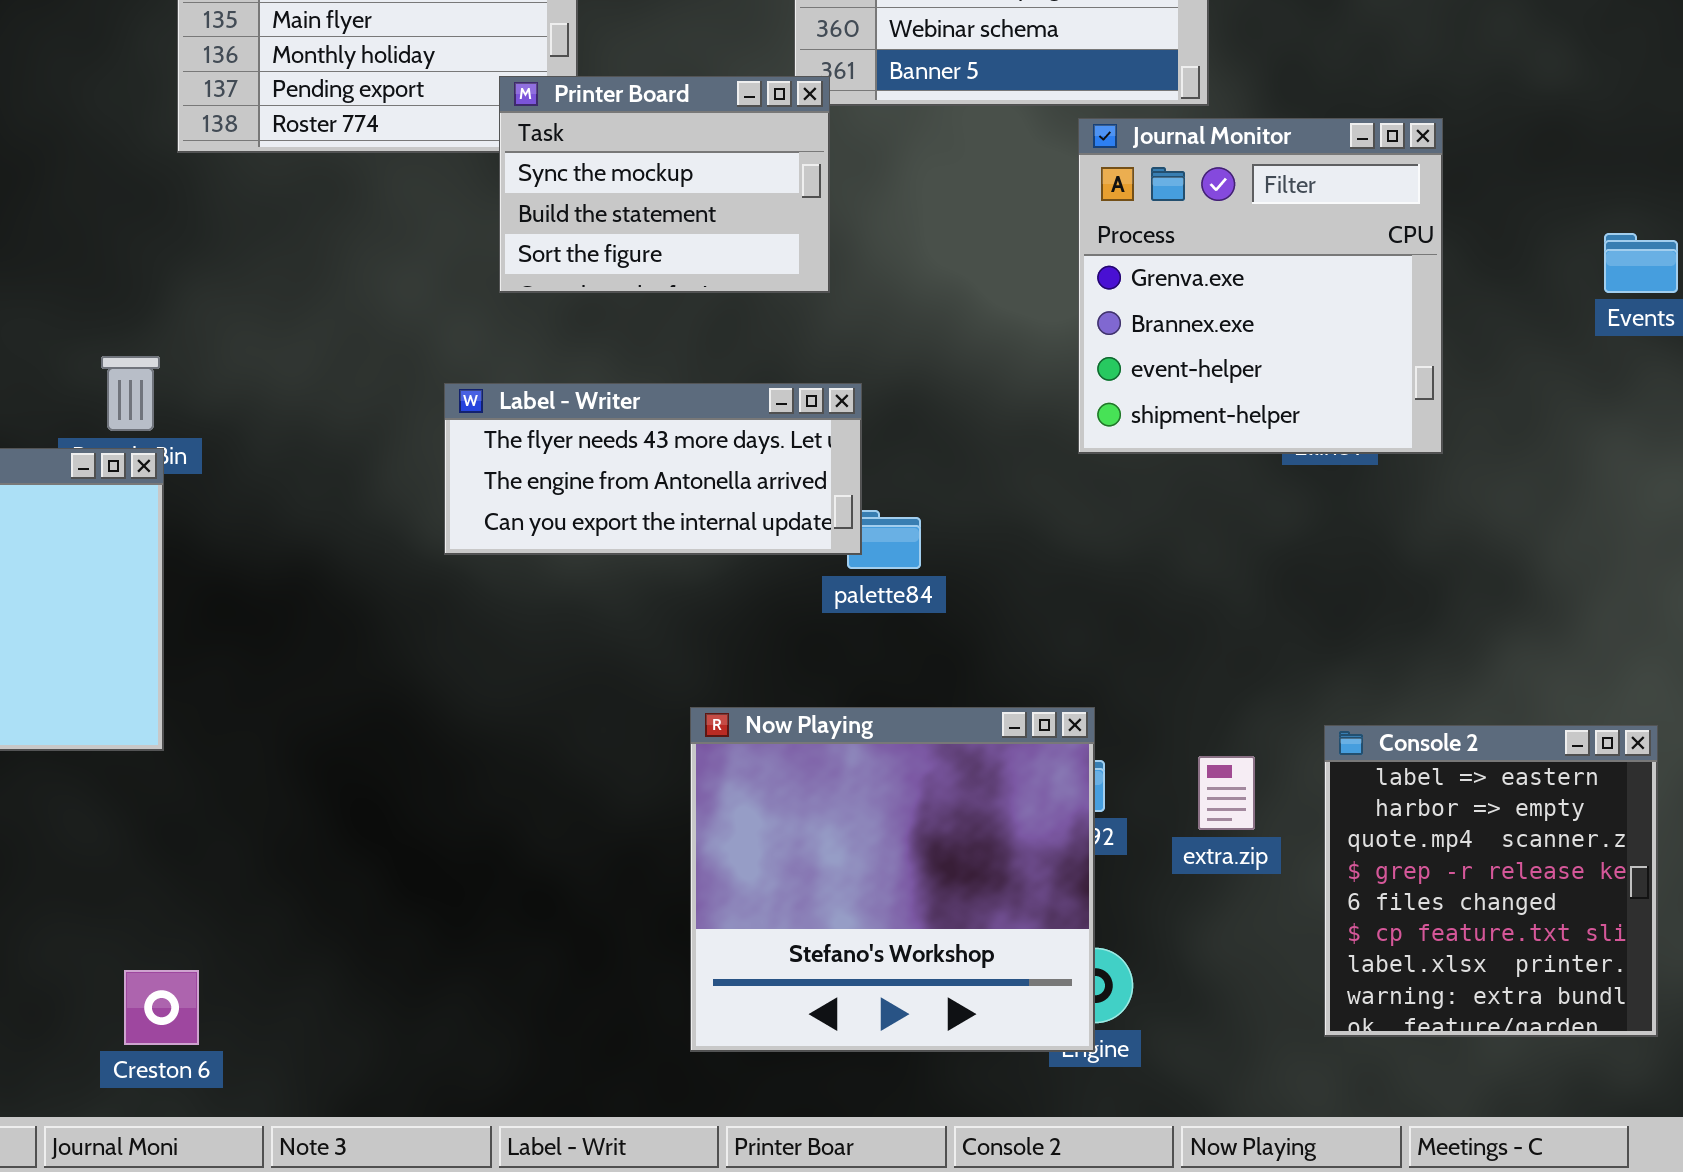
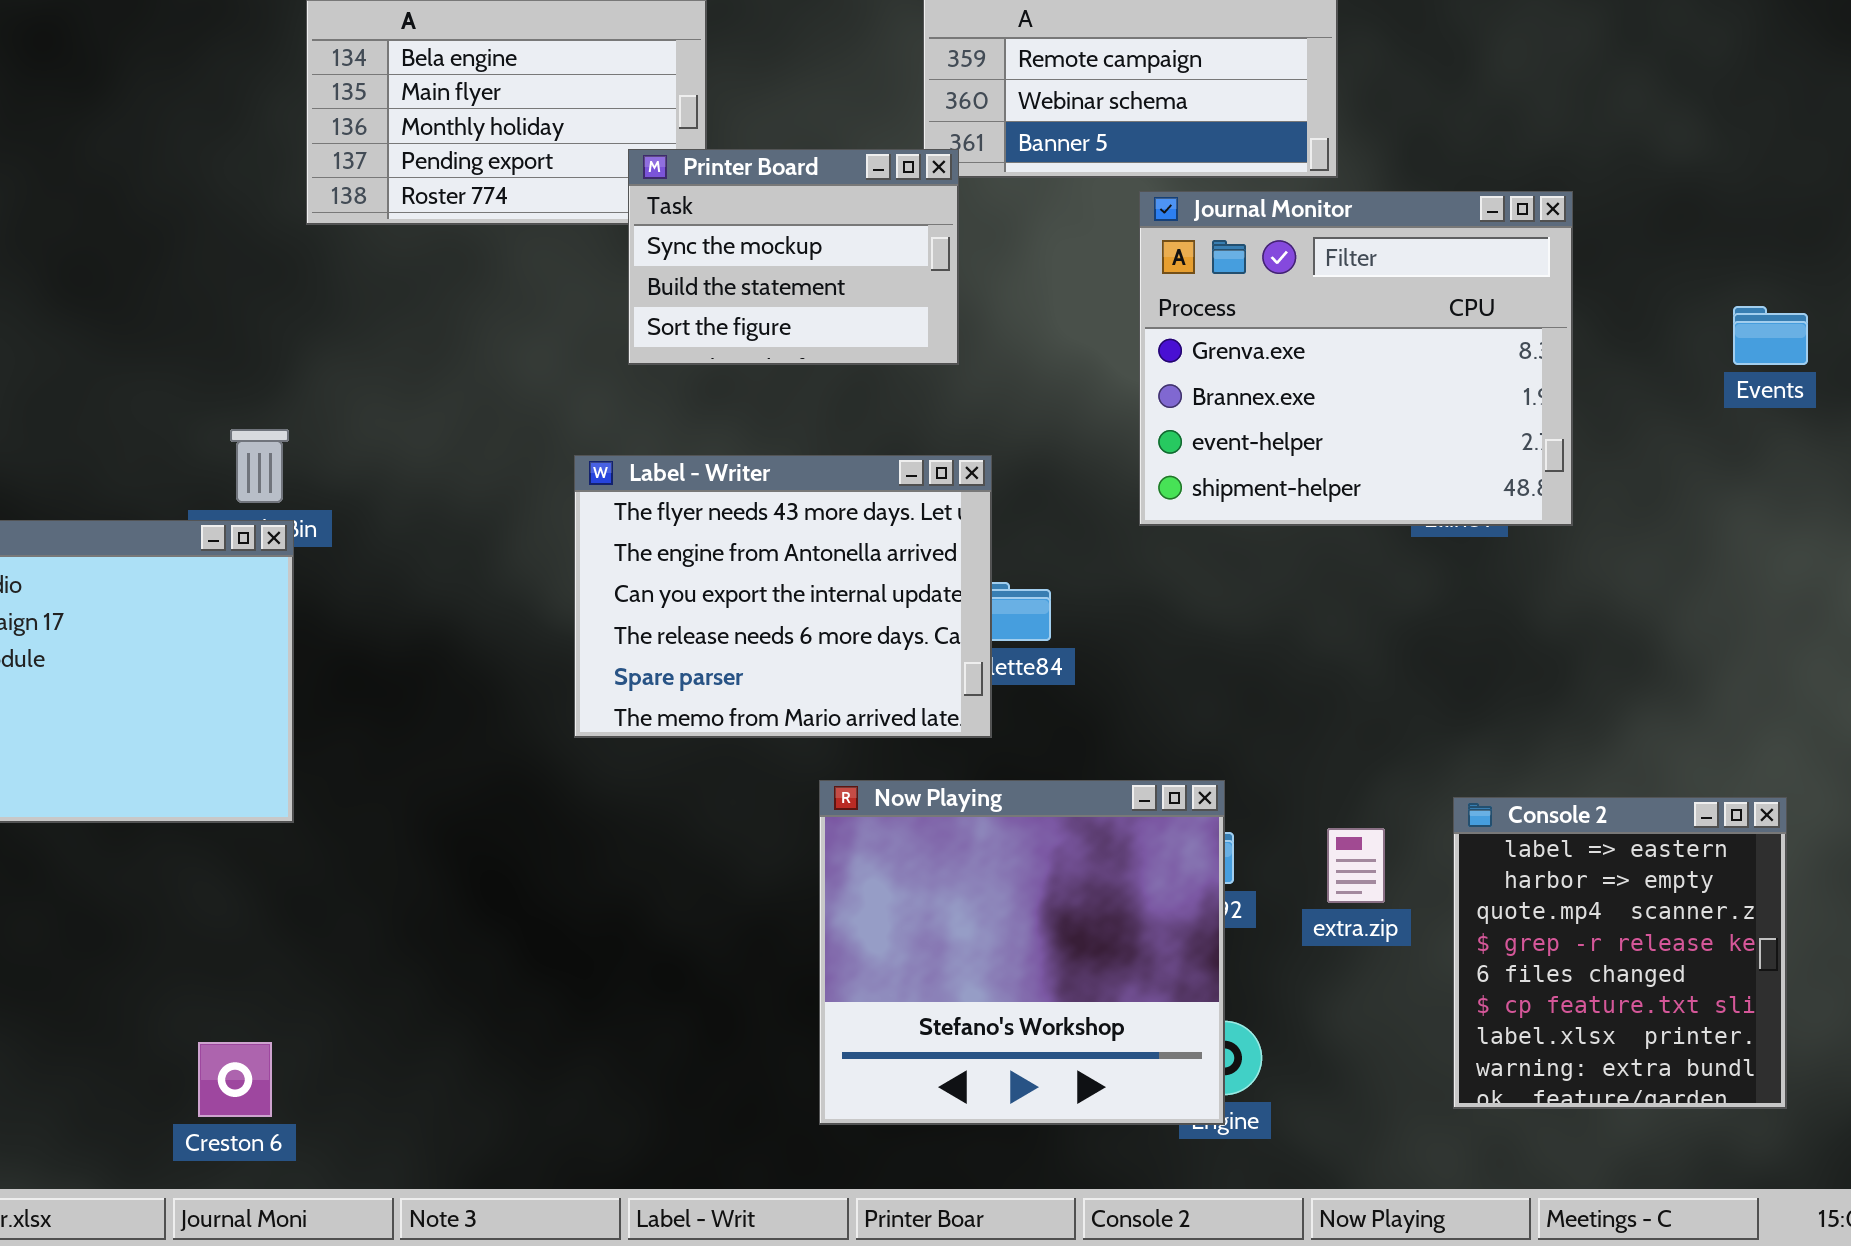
Journal Monitor: [1078,118,1443,454] -> [1139,191,1573,526], resized
Label - Writer: [444,383,862,555] -> [574,455,992,738], resized
Creston 6: [124,970,199,1045] -> [198,1042,272,1117], moved

